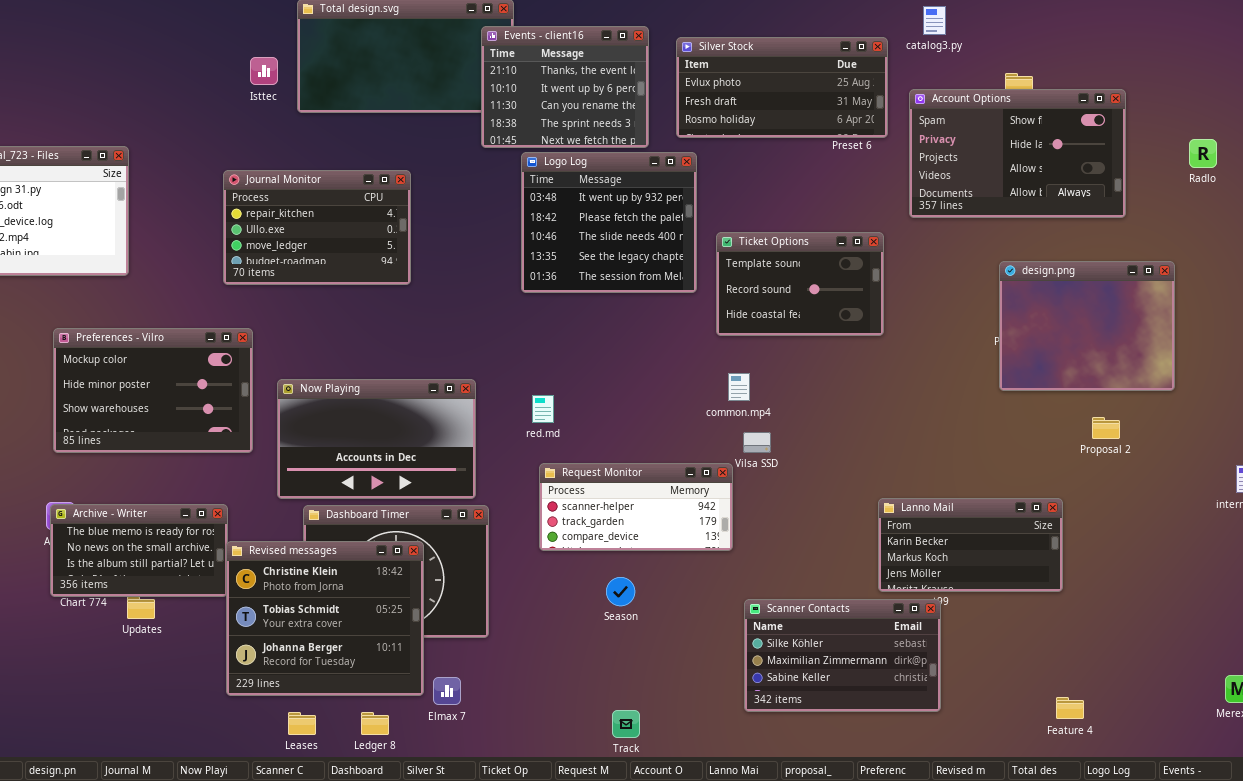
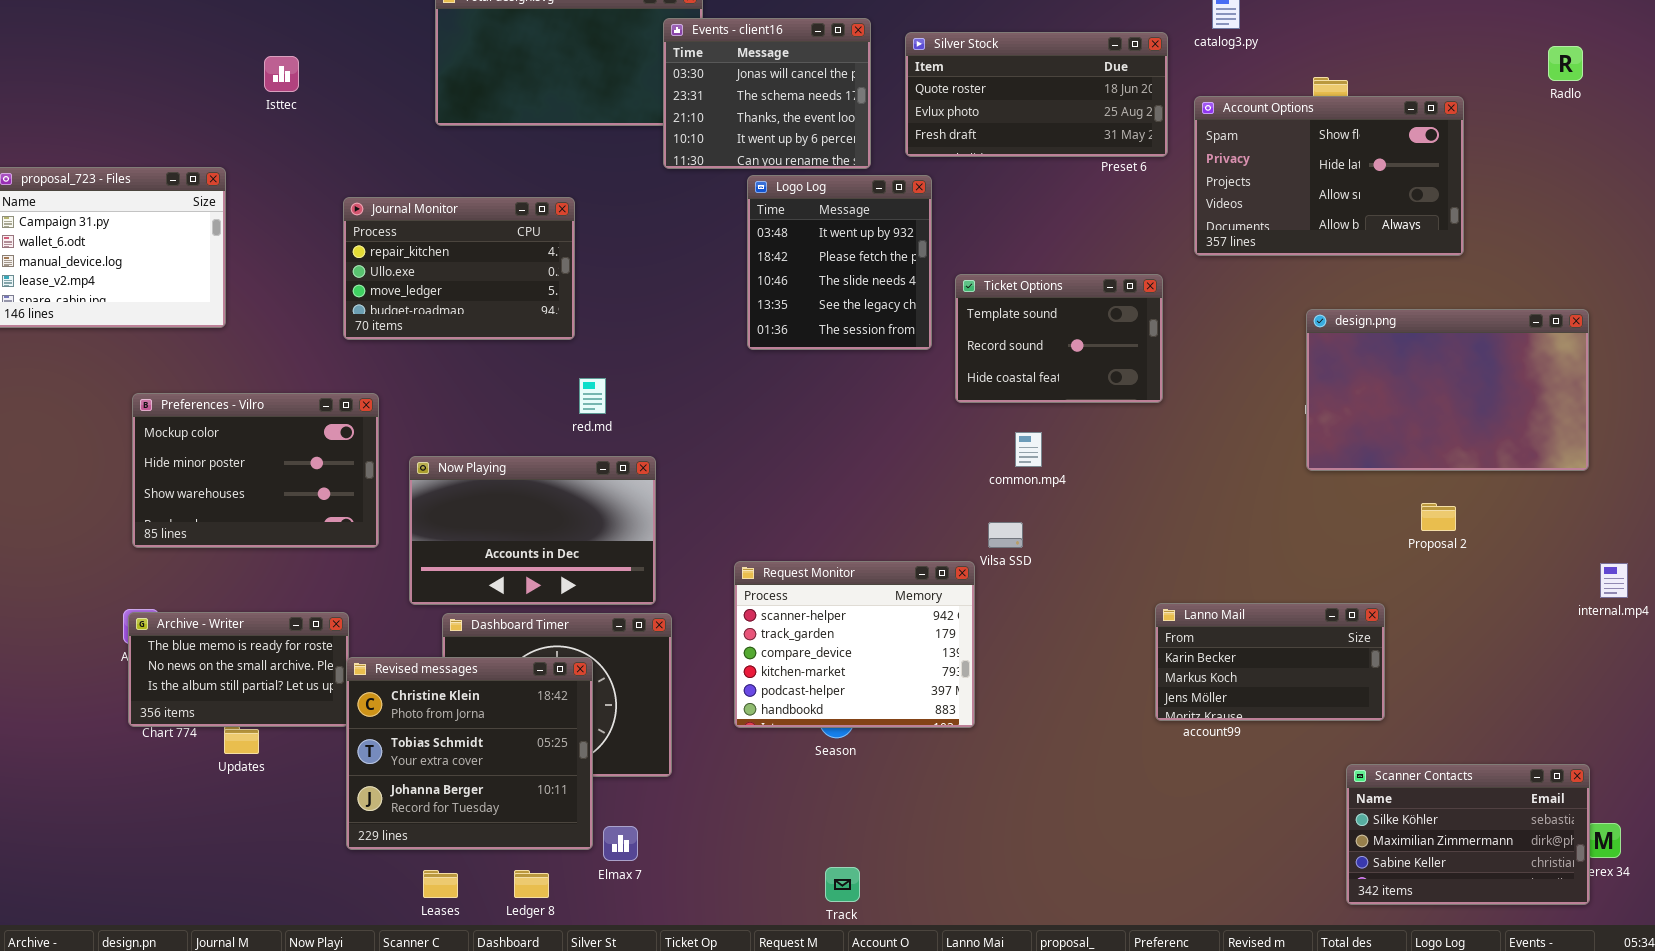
Events - client16: [481,26,649,148] -> [663,18,871,169], scrolled up 2 rows
Silver Stock: [676,37,888,138] -> [905,32,1168,157], scrolled up 1 row
Isttec: [250,57,278,85] -> [264,56,299,92], moved
Radlo: [1189,139,1217,168] -> [1548,46,1583,81], moved
Logo Log: [521,152,697,293] -> [747,175,932,350], resized
design.png: [999,261,1175,391] -> [1306,309,1589,471], resized
common.mp4: [728,373,750,401] -> [1015,432,1042,467], moved
red.md: [532,395,554,423] -> [579,378,606,414], moved
Request Monitor: [539,463,733,551] -> [734,561,975,728], resized
Scanner Contacts: [744,599,941,712] -> [1346,764,1590,905], moved

